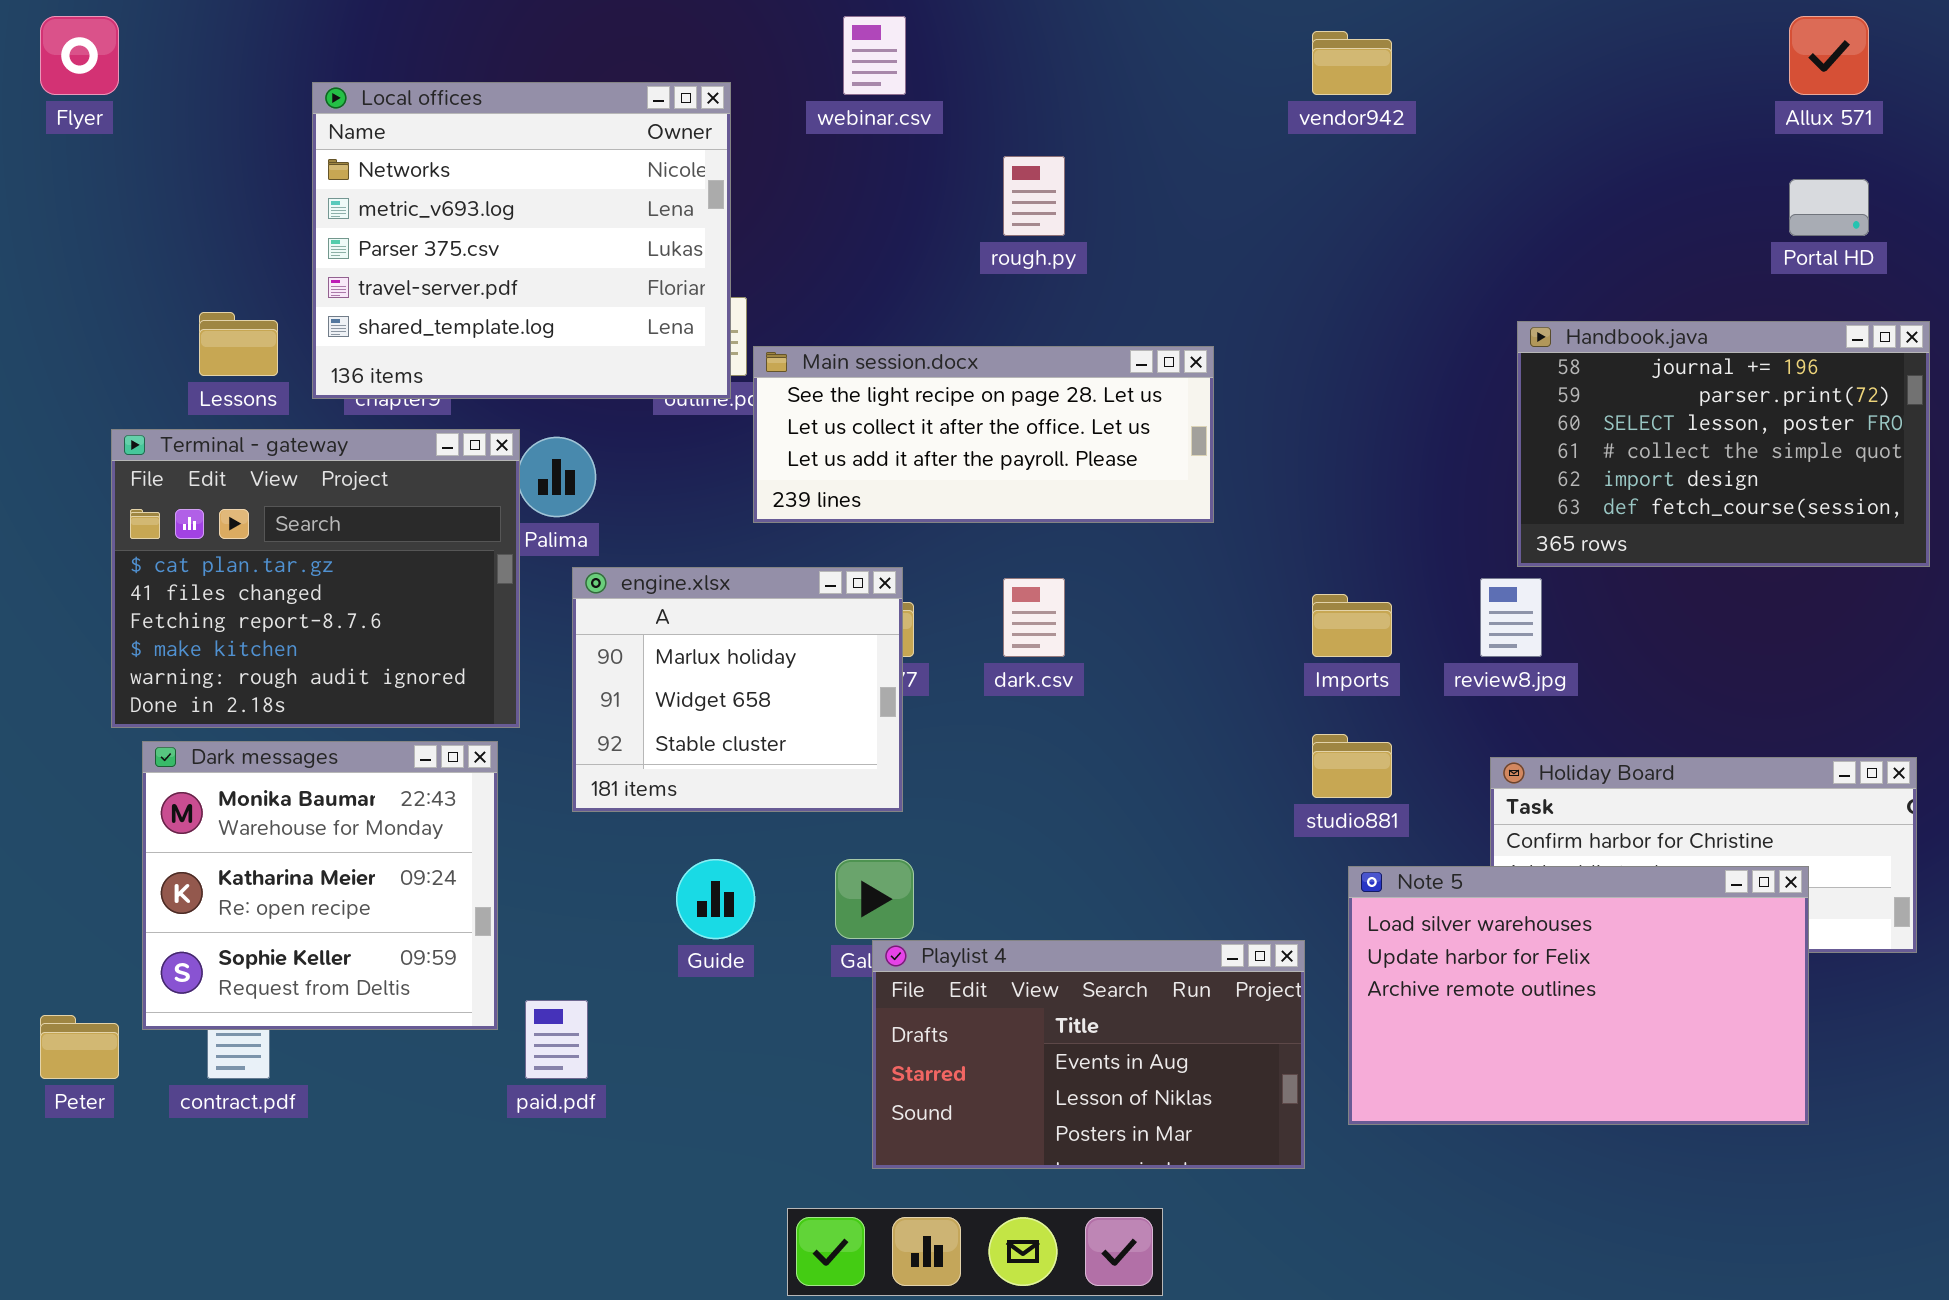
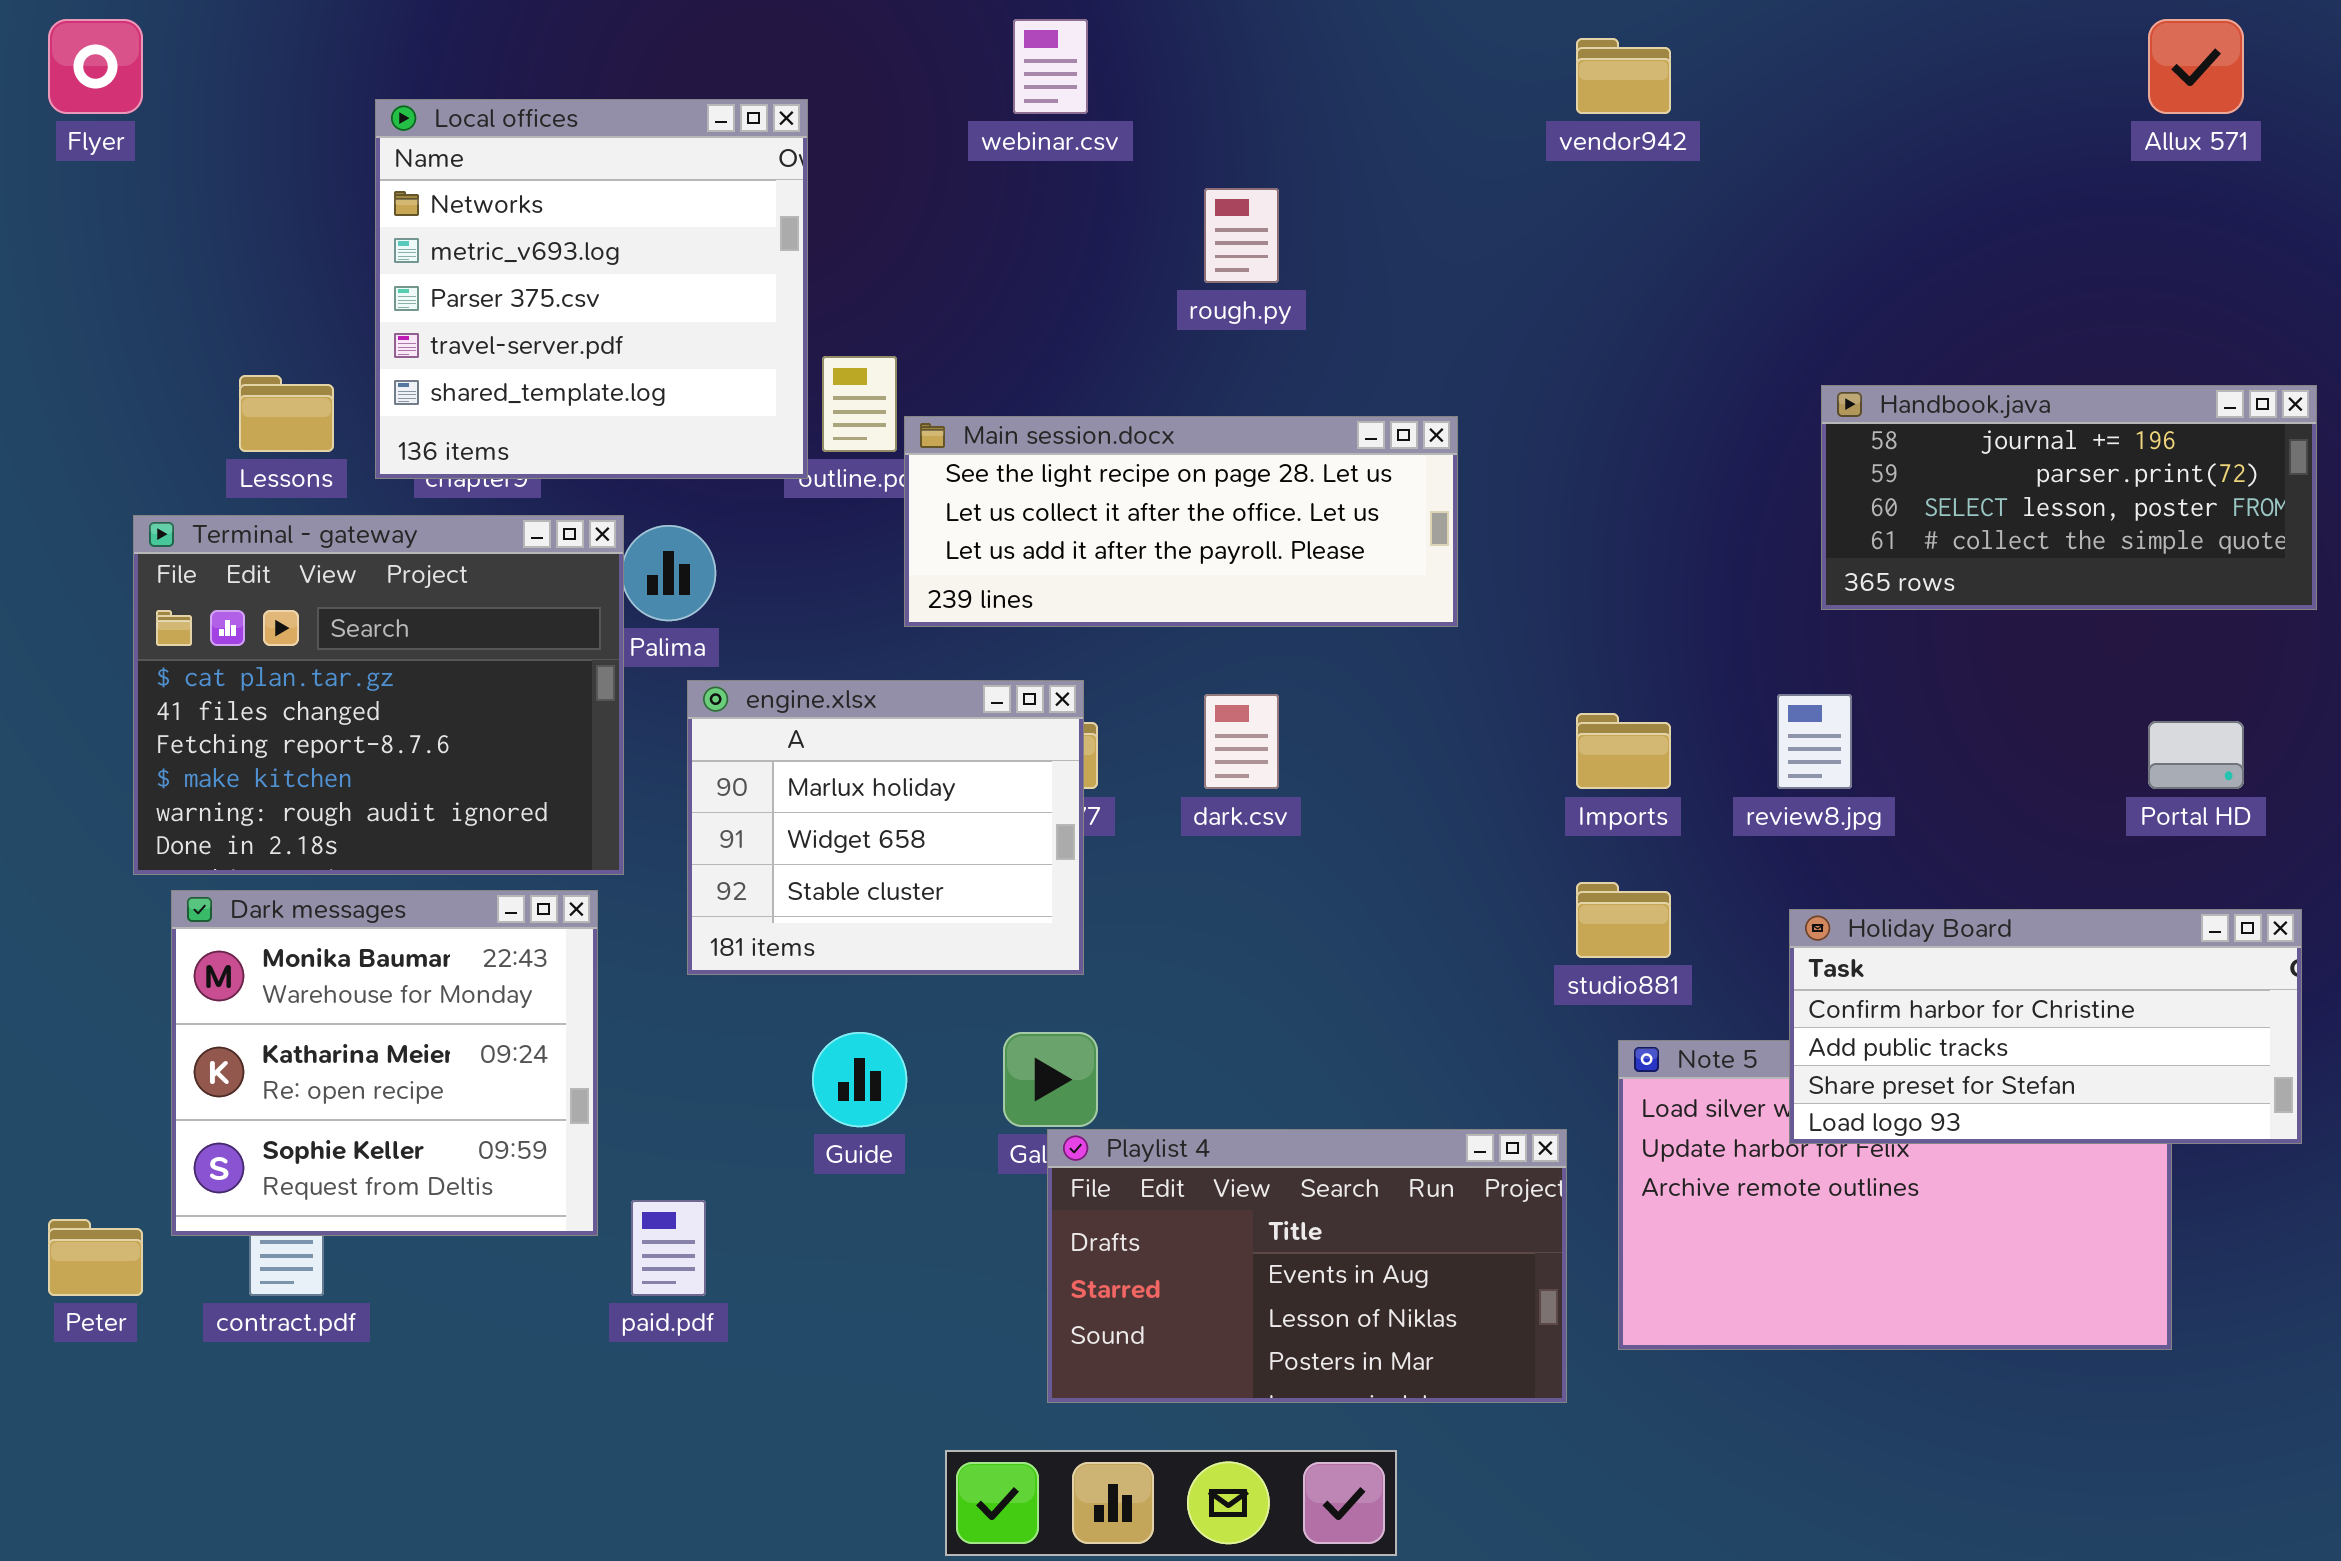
Local offices: [312,82,731,399] -> [375,99,808,479], resized
Portal HD: [1789,179,1869,236] -> [2148,721,2244,789], moved
Handbook.java: [1517,321,1930,567] -> [1821,385,2317,610], resized
Holiday Board: [1490,757,1917,953] -> [1789,909,2302,1144], raised

